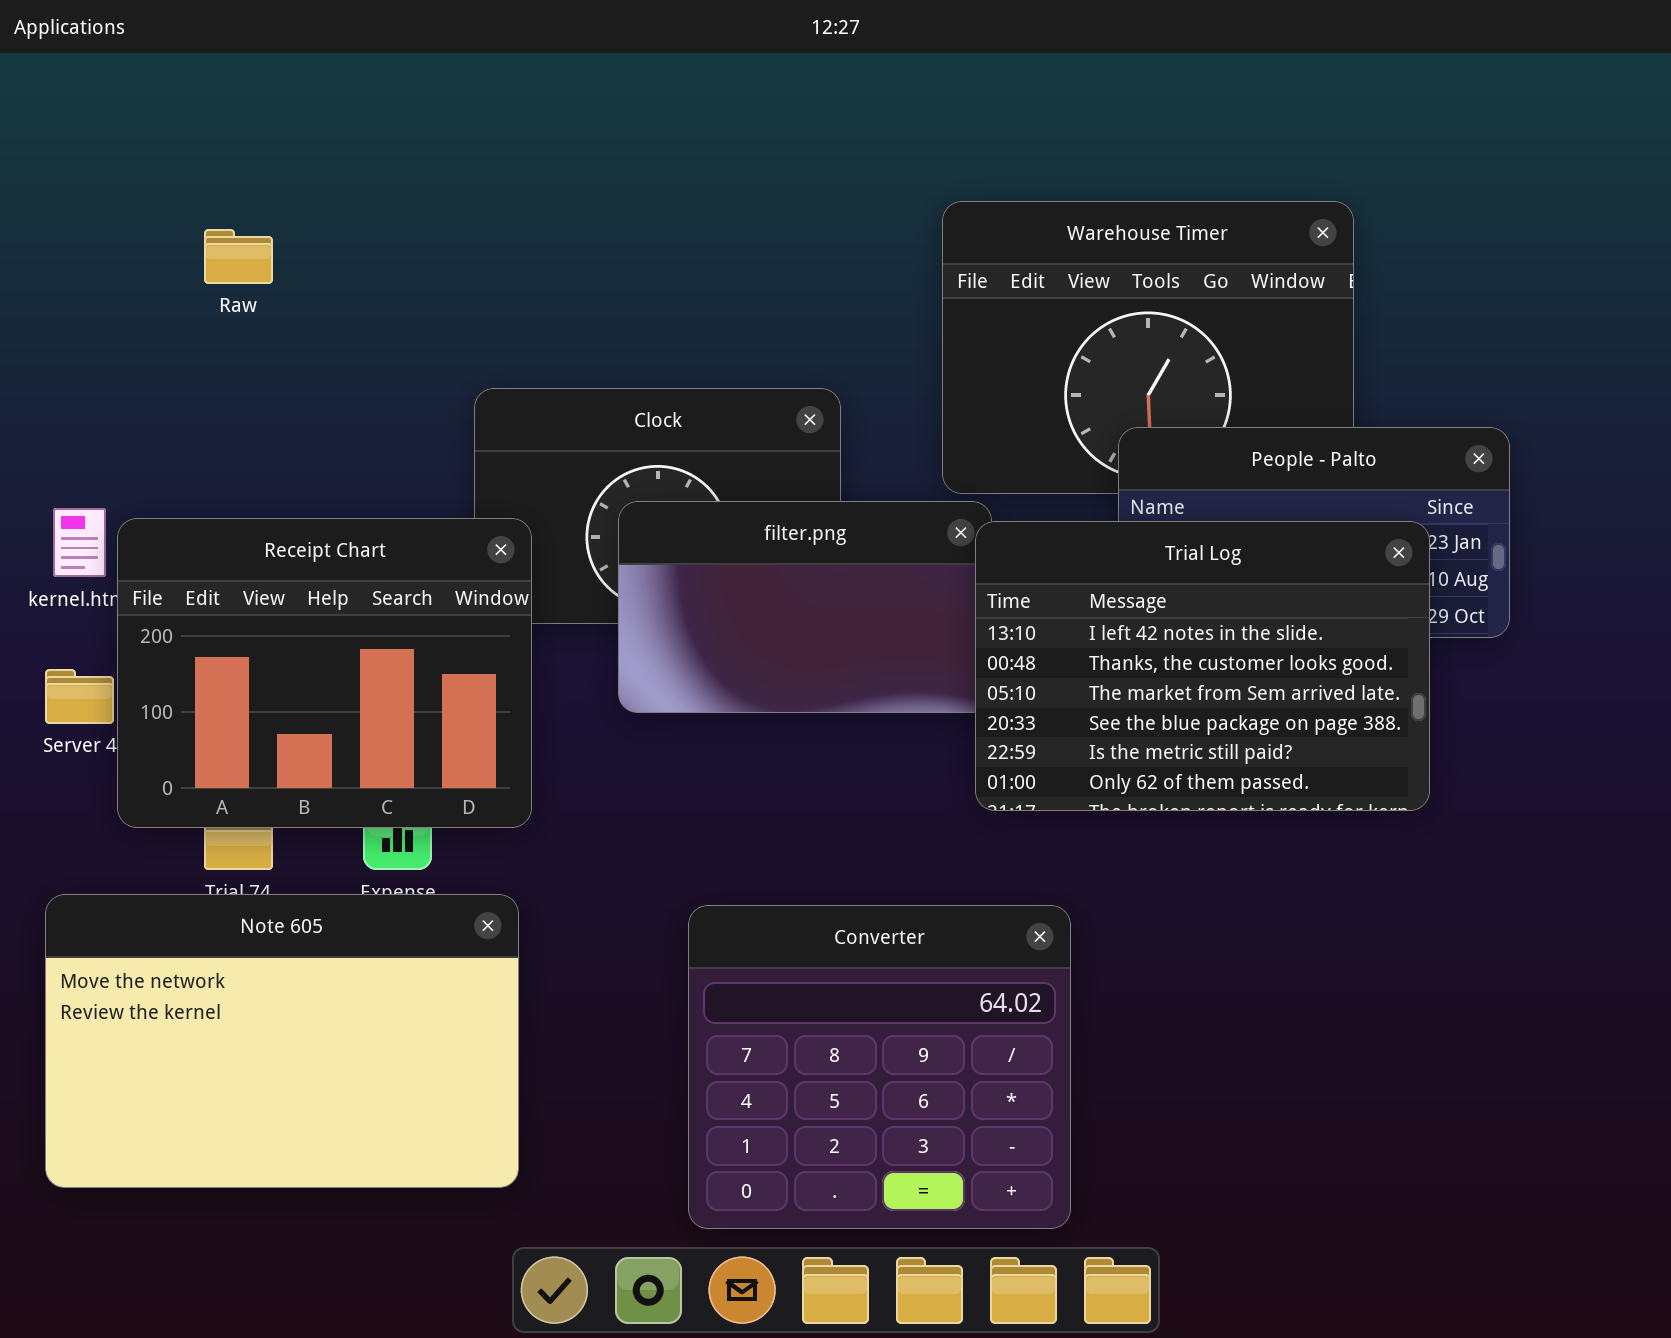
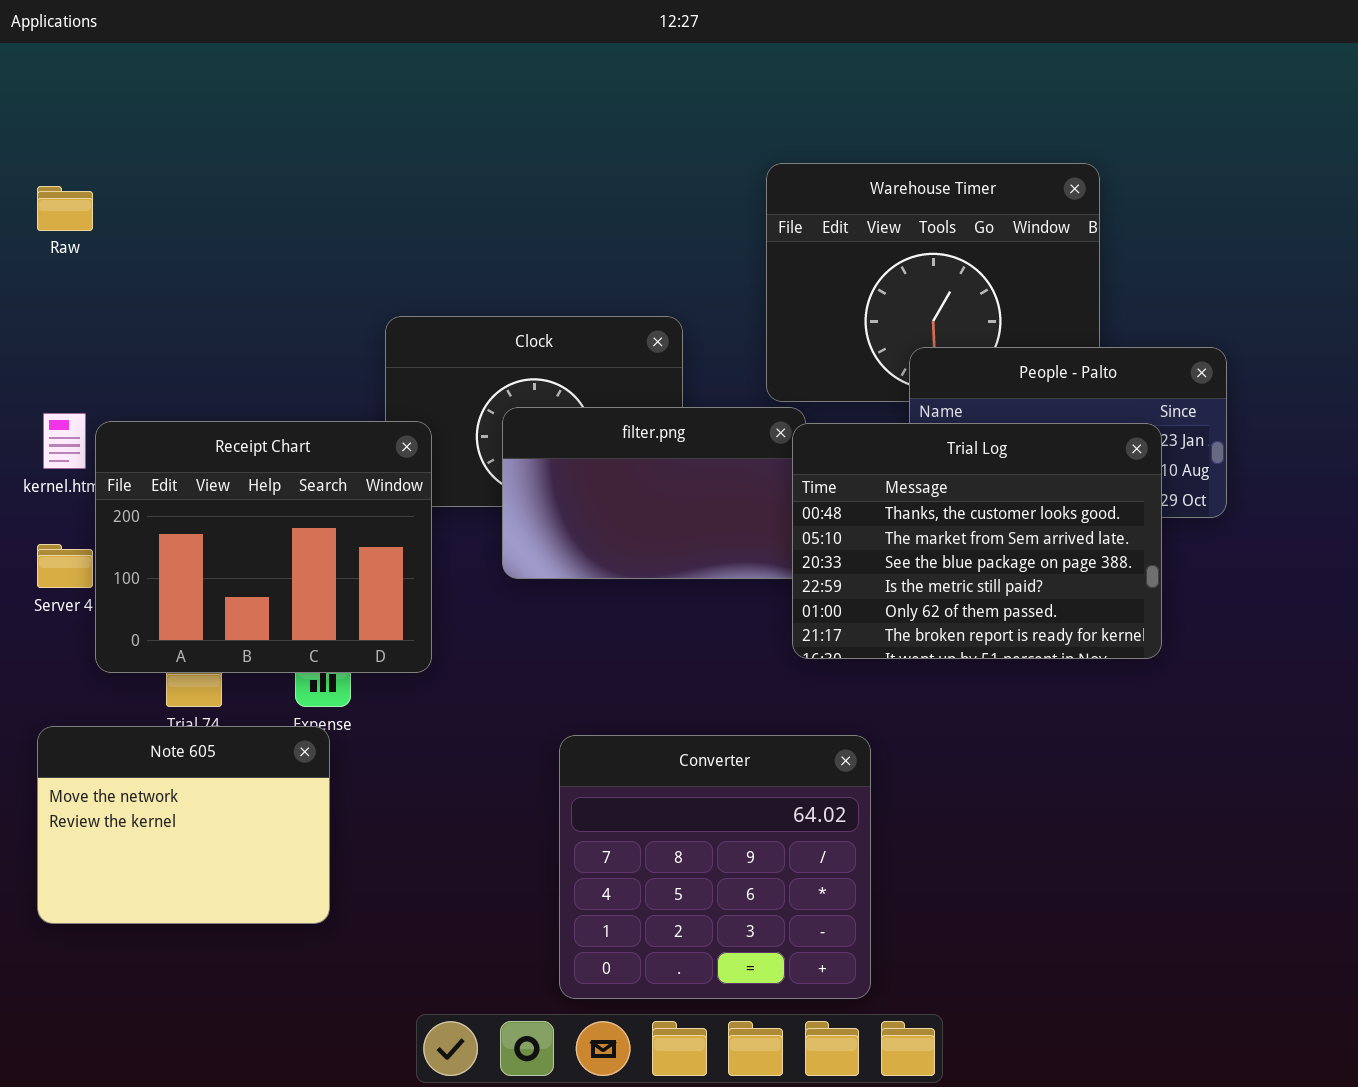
Raw: [204,229,273,284] -> [37,186,93,231], moved
Trial Log: [975,521,1430,811] -> [792,423,1162,659], scrolled down 1 row
Note 605: [45,894,519,1188] -> [37,726,330,924], resized

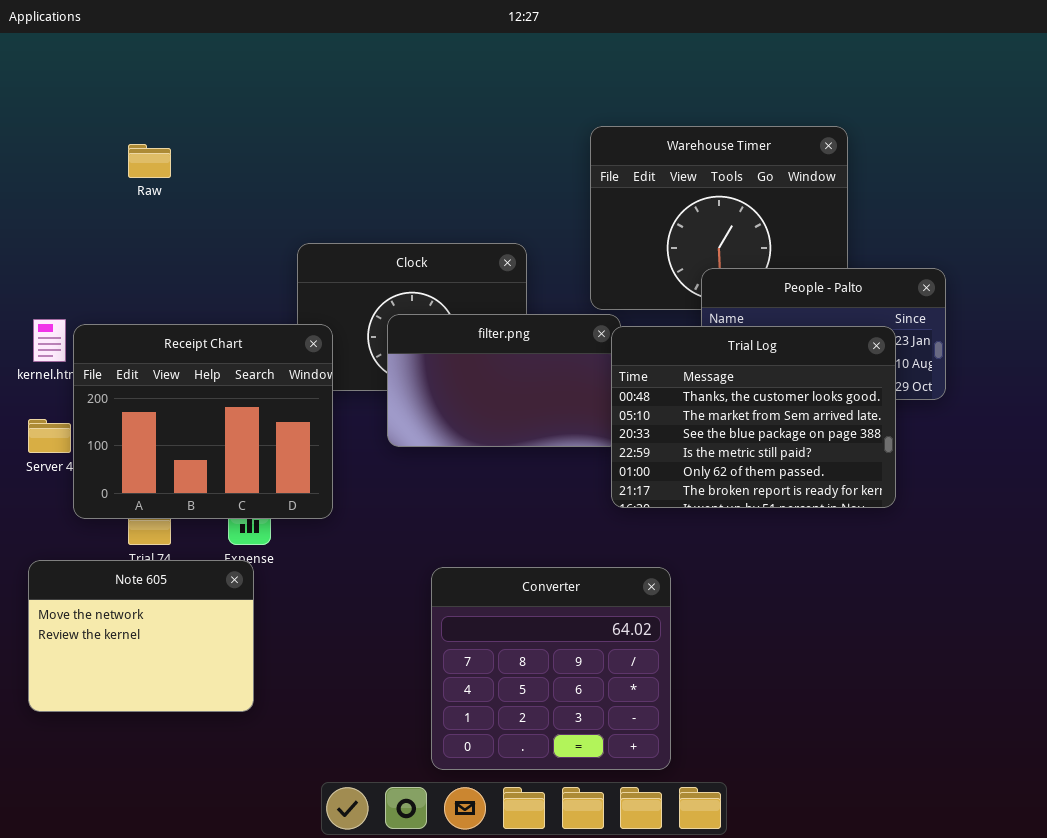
Raw: [37,186,93,231] -> [128,144,171,178], moved

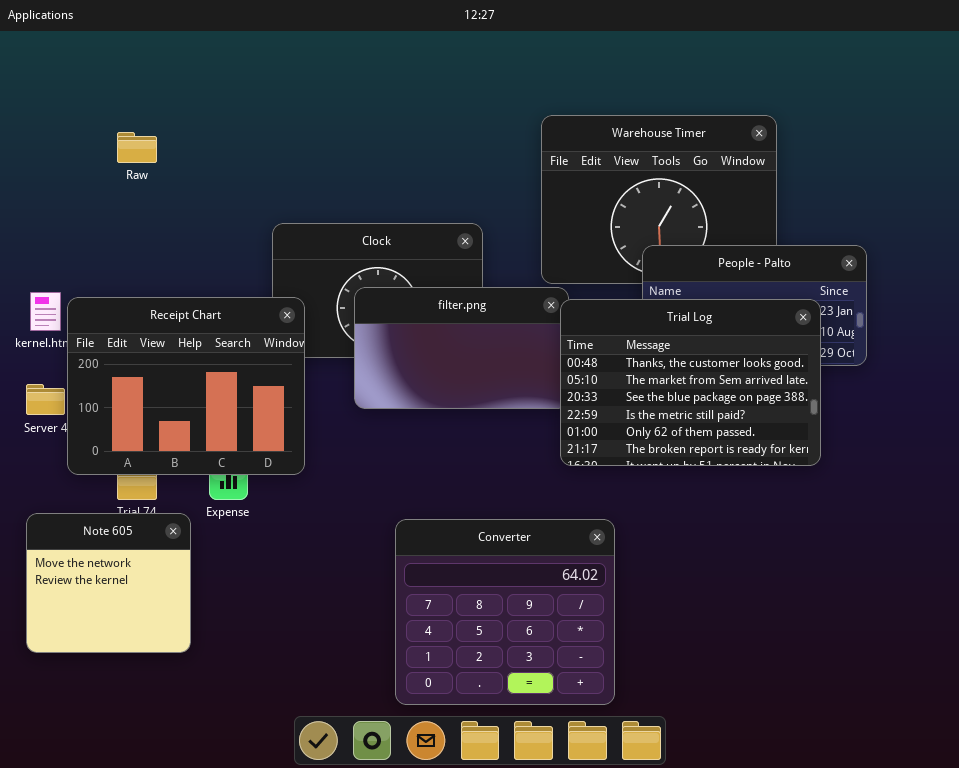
Note 605: [28,560,254,712] -> [26,513,191,653], resized

